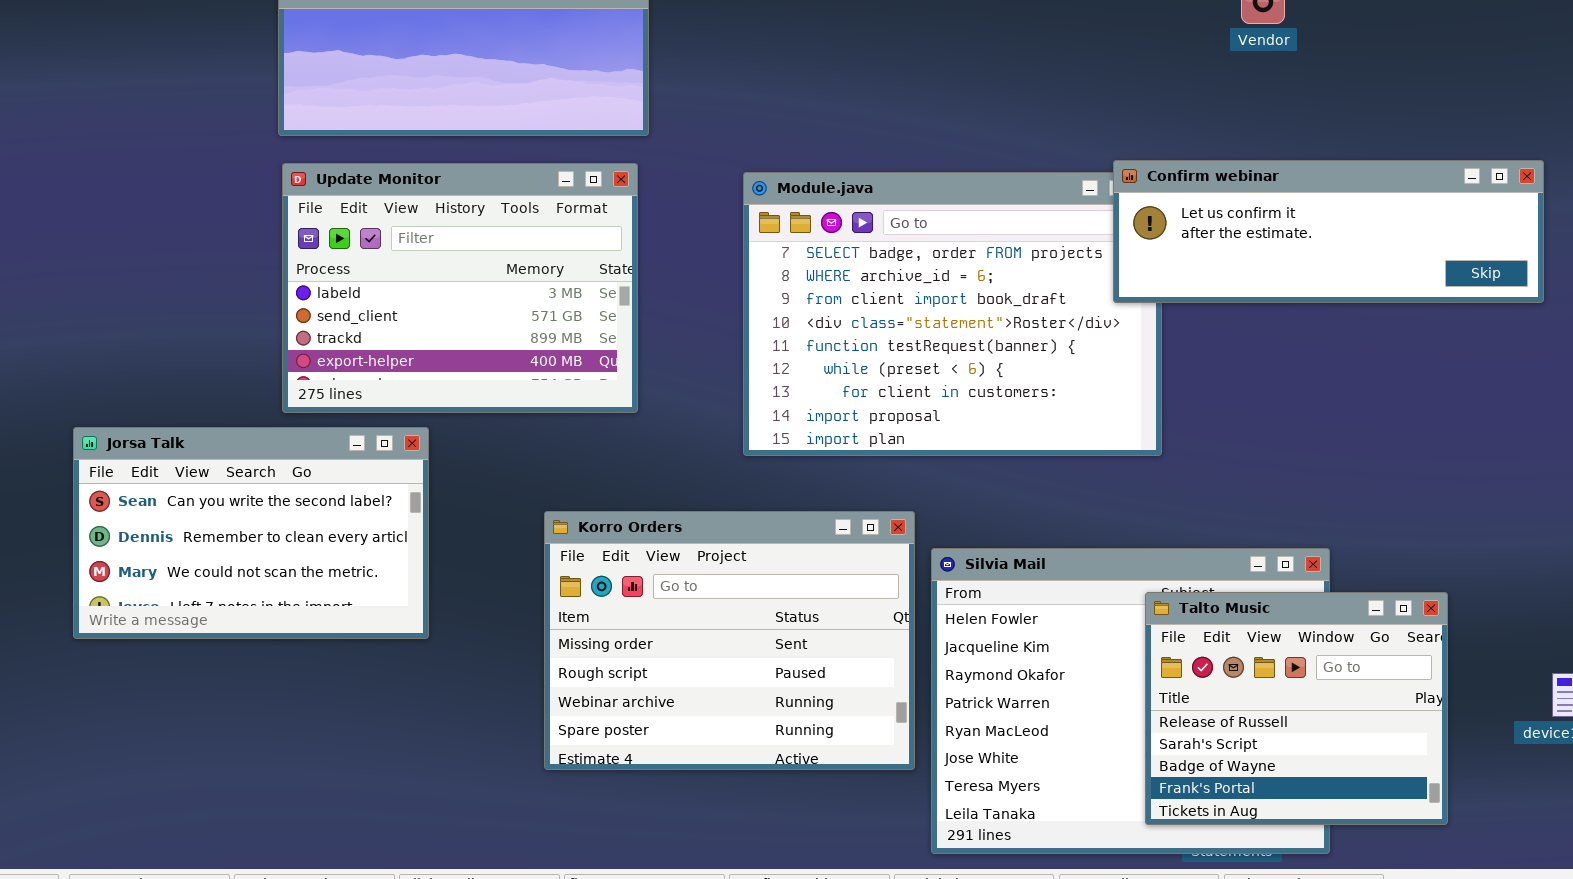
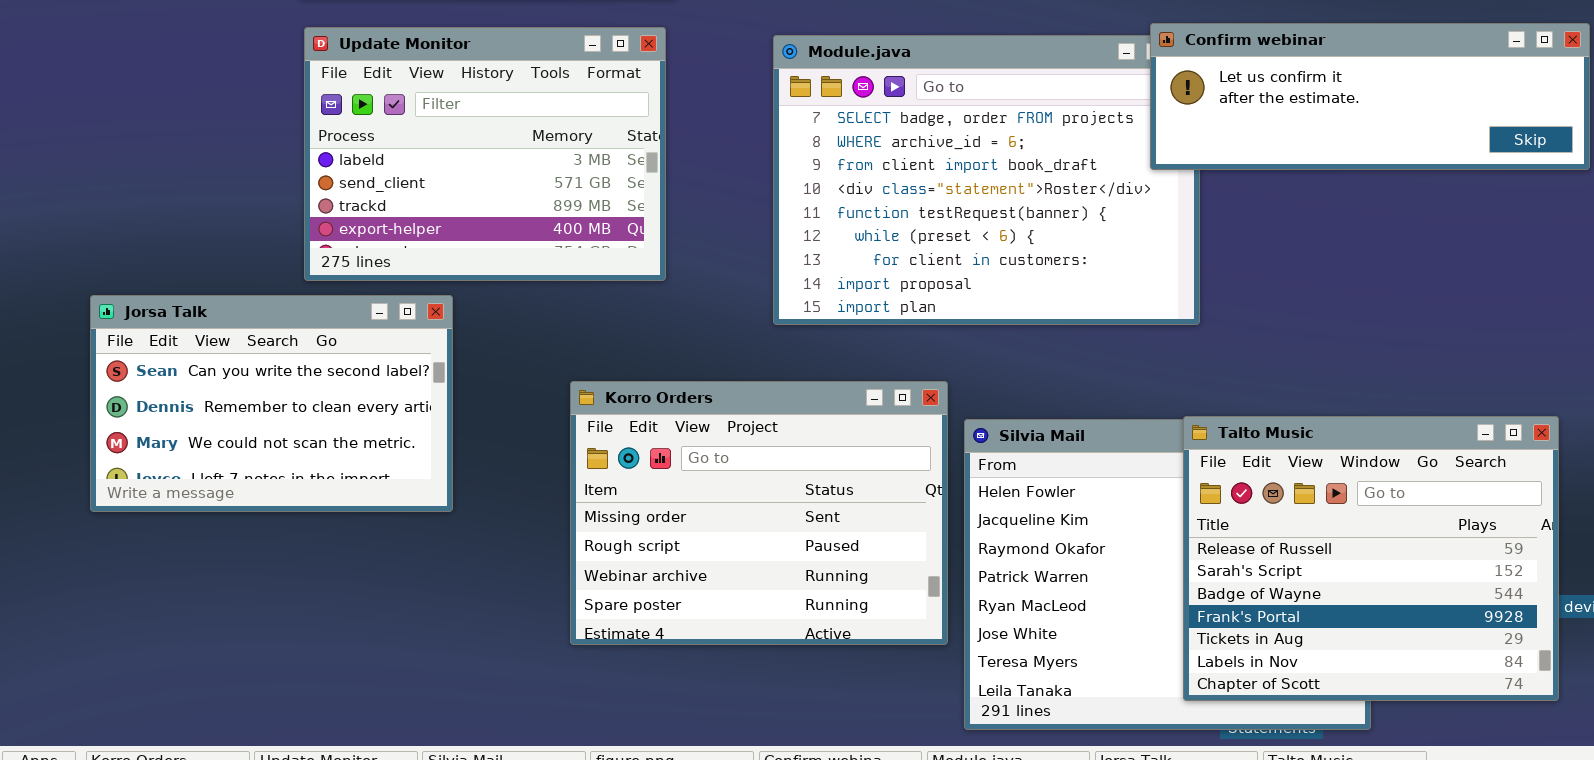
Talto Music: [1145,592,1448,825] -> [1183,416,1559,701], resized

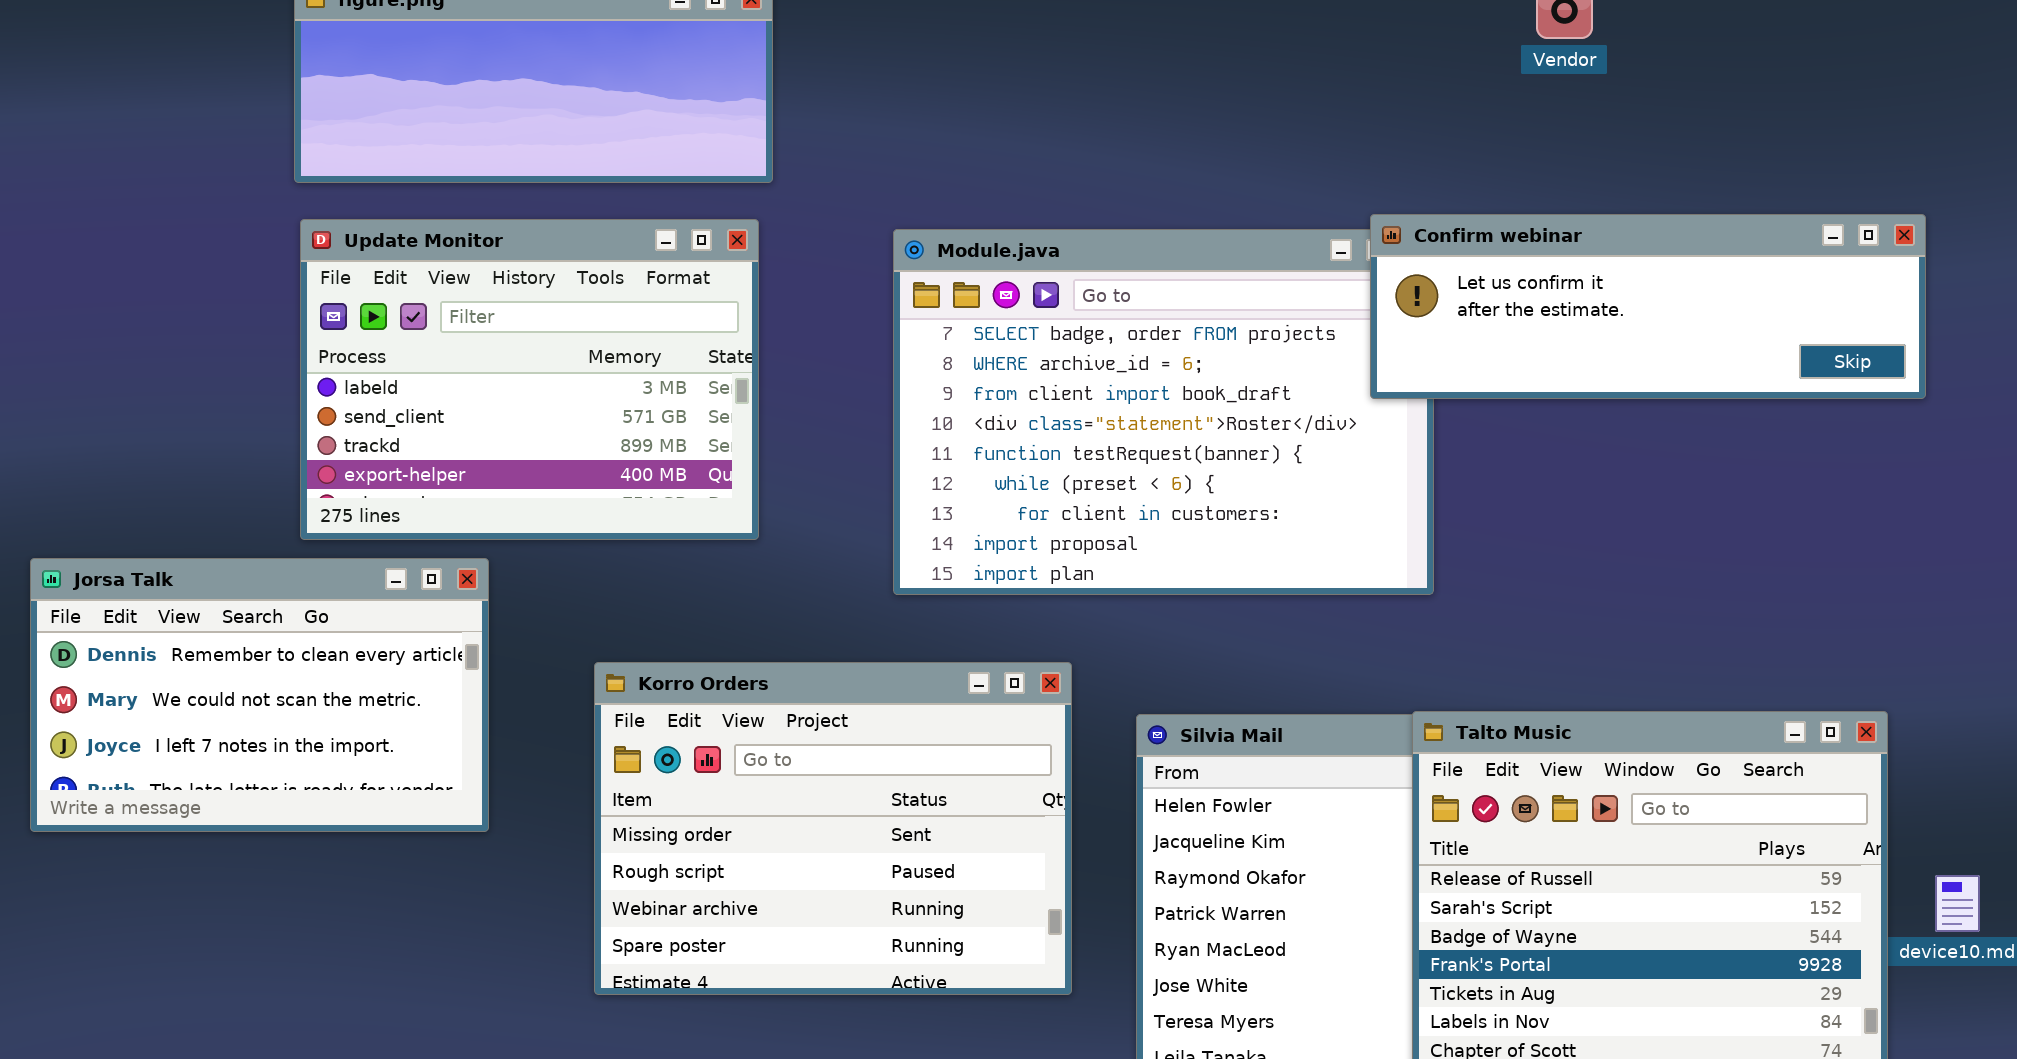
Jorsa Talk: [90,295,453,512] -> [30,558,489,832], scrolled down 1 row
Korro Orders: [570,381,948,645] -> [594,662,1072,995], moved

